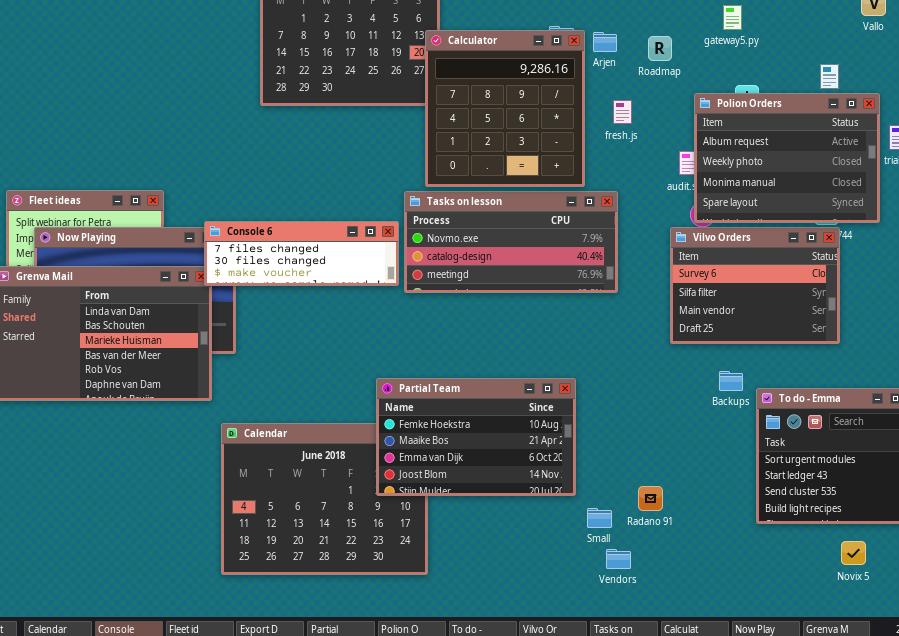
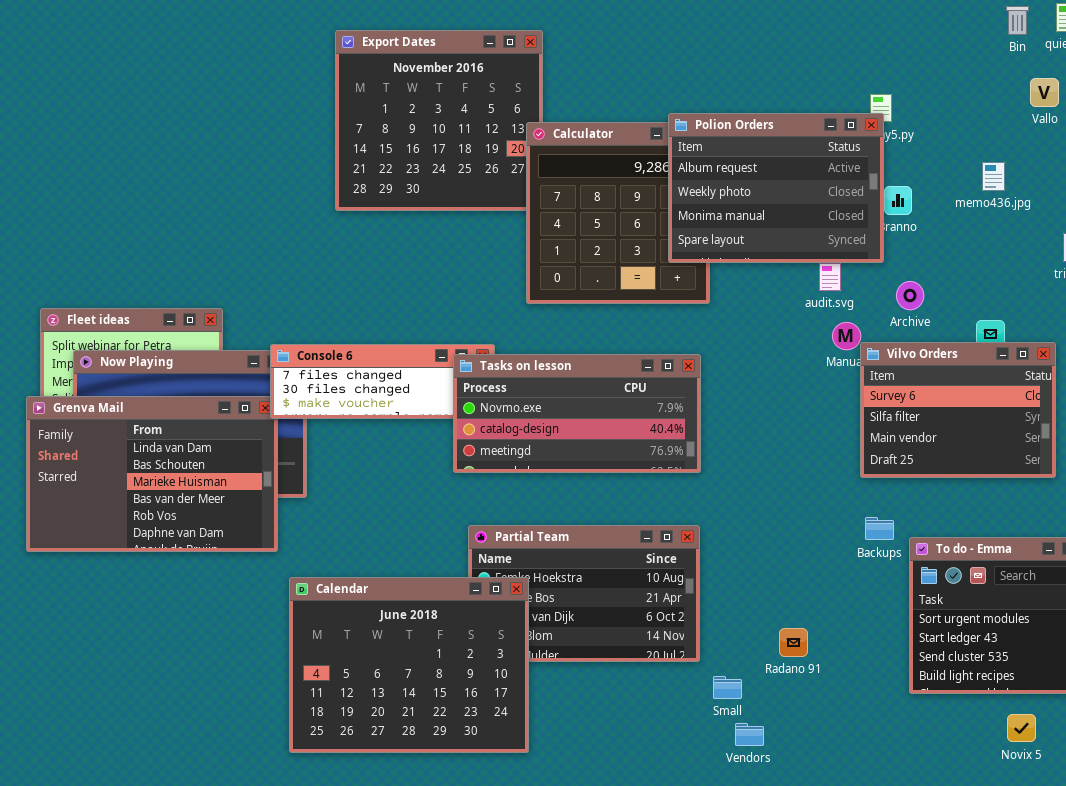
Polion Orders: [694,93,880,223] -> [668,113,884,263], moved
Tasks on lesson: [404,191,618,293] -> [453,354,701,473], moved
Vilvo Orders: [670,227,840,344] -> [860,342,1056,478], moved
Calendar: [221,423,428,575] -> [289,577,529,753], raised
Radano 91: [638,486,663,511] -> [779,628,808,657], moved

